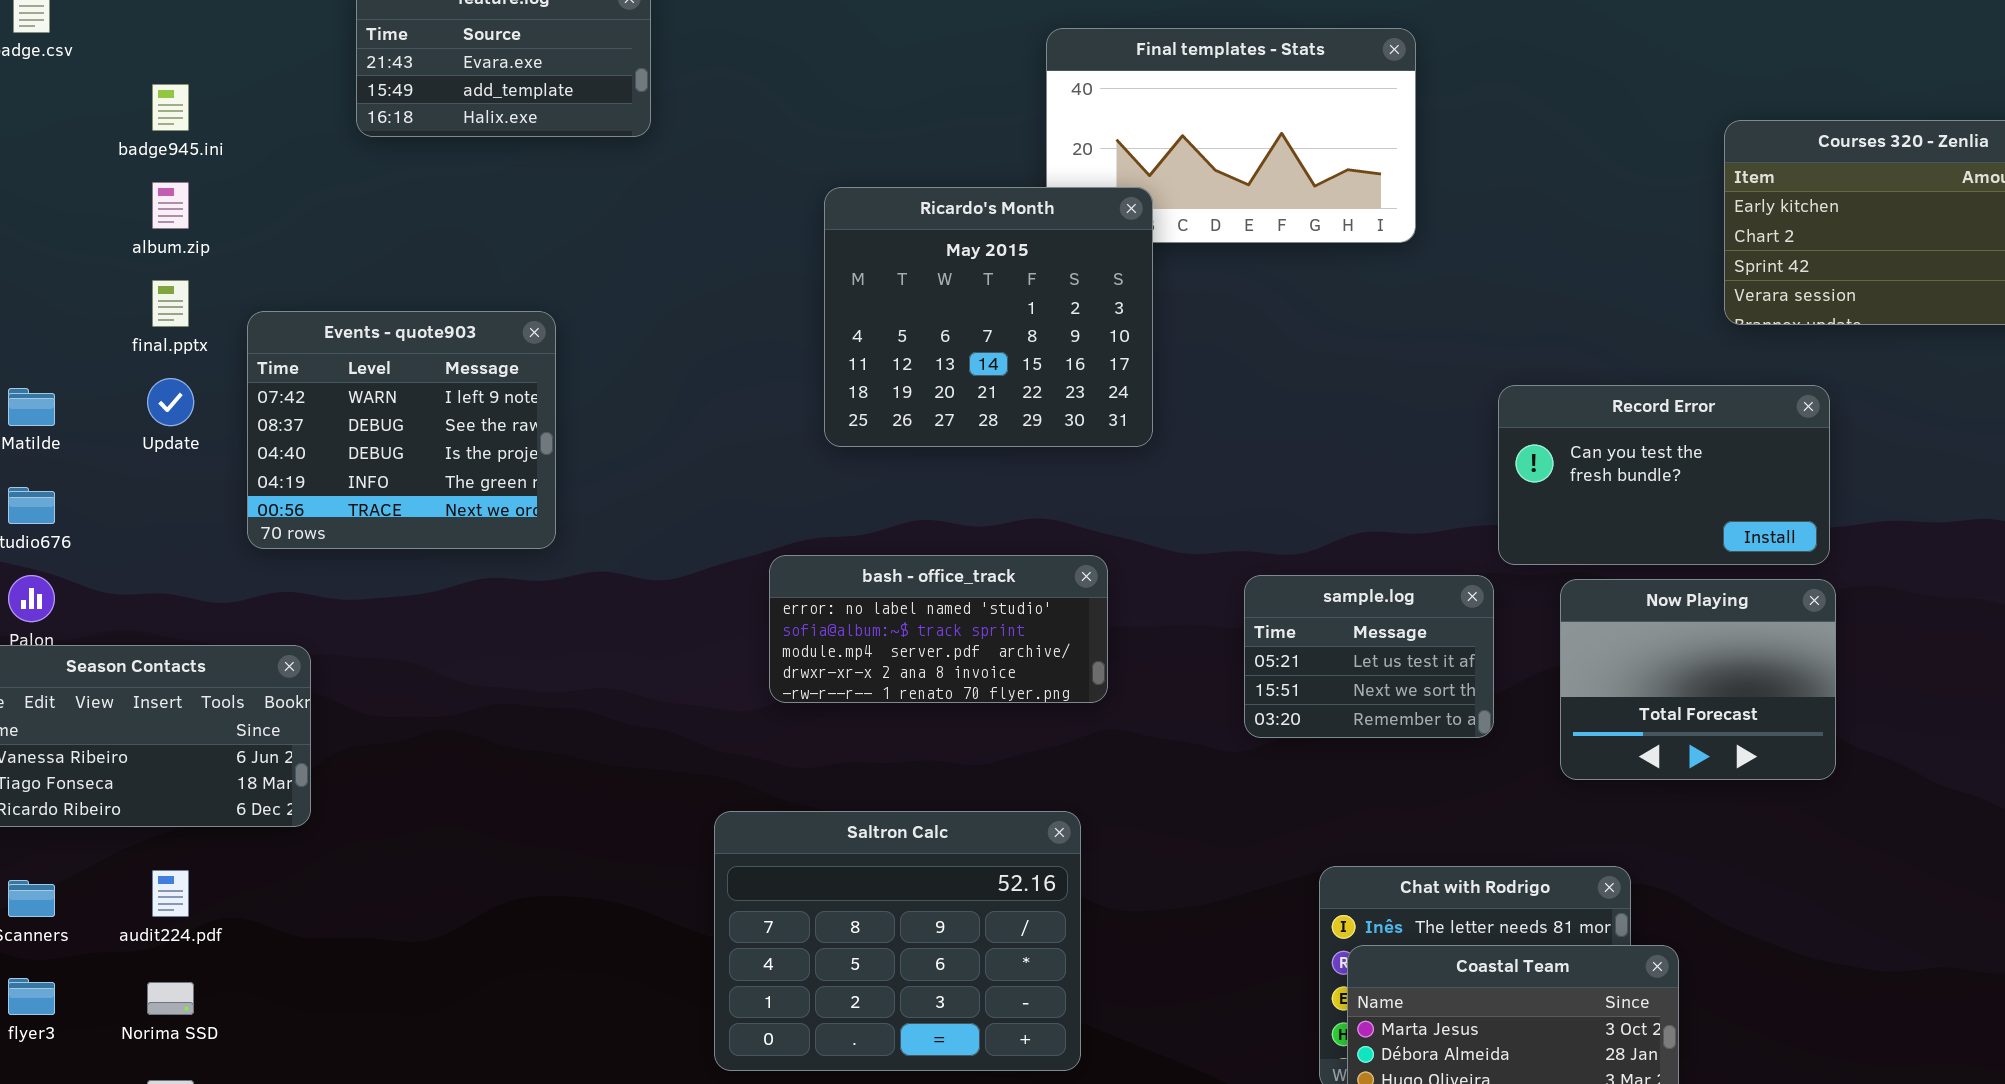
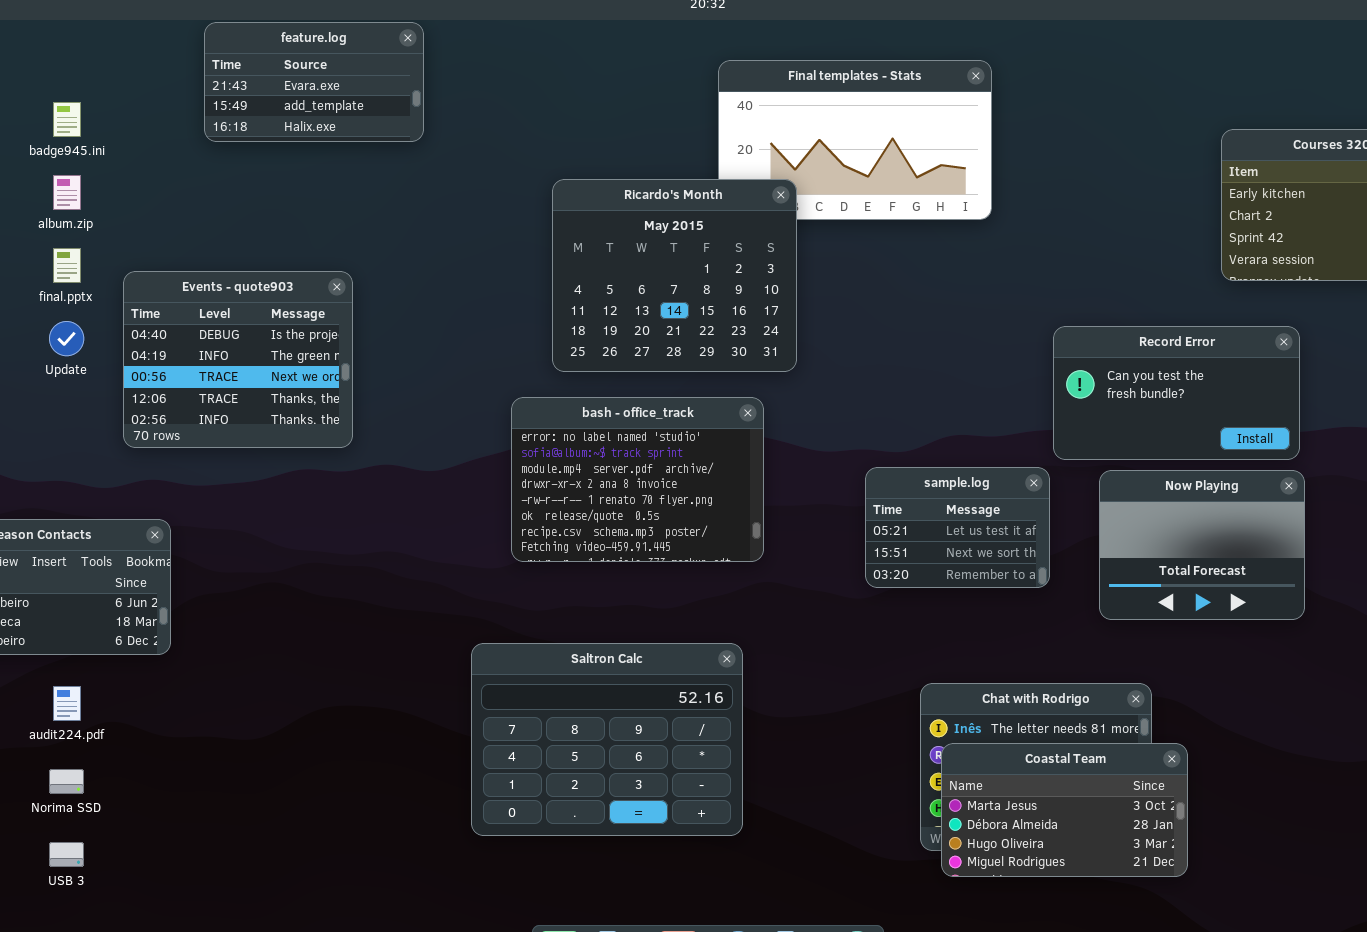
Events - quote903: [247,311,556,549] -> [123,271,353,448], scrolled down 2 rows
bash - office_track: [769,555,1108,703] -> [511,397,764,562], resized

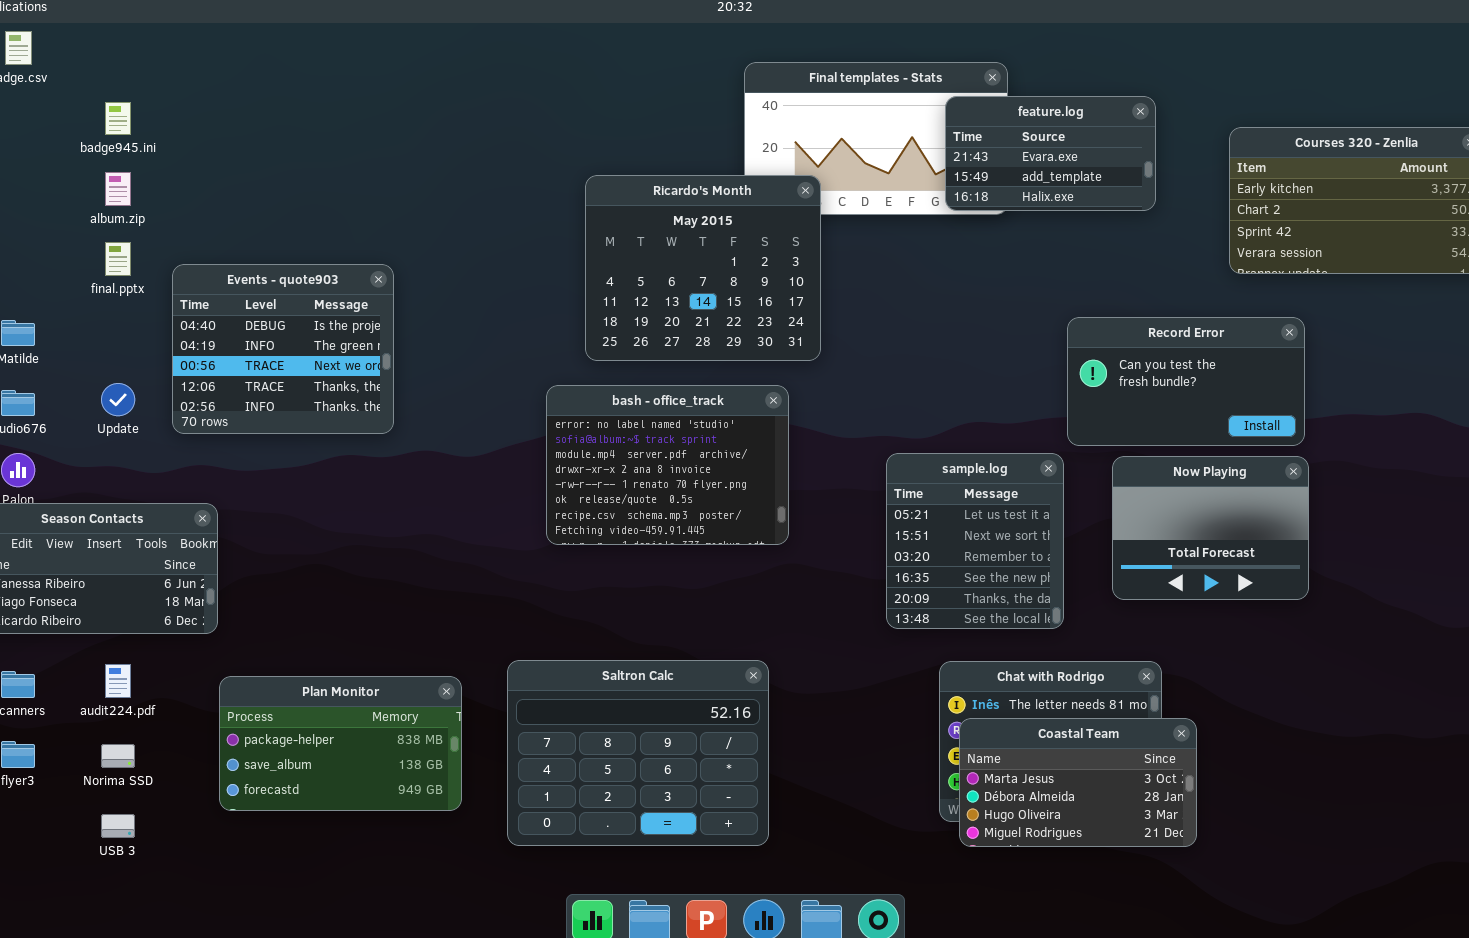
feature.log: [204,22,424,142] -> [945,96,1156,211], moved
Update: [49,321,84,356] -> [101,383,135,416], moved
sample.log: [865,467,1050,588] -> [886,453,1064,629], resized
Saltron Calc: [471,643,743,836] -> [507,660,769,846], moved
Plan Monitor: none -> [219,676,462,811], opened

